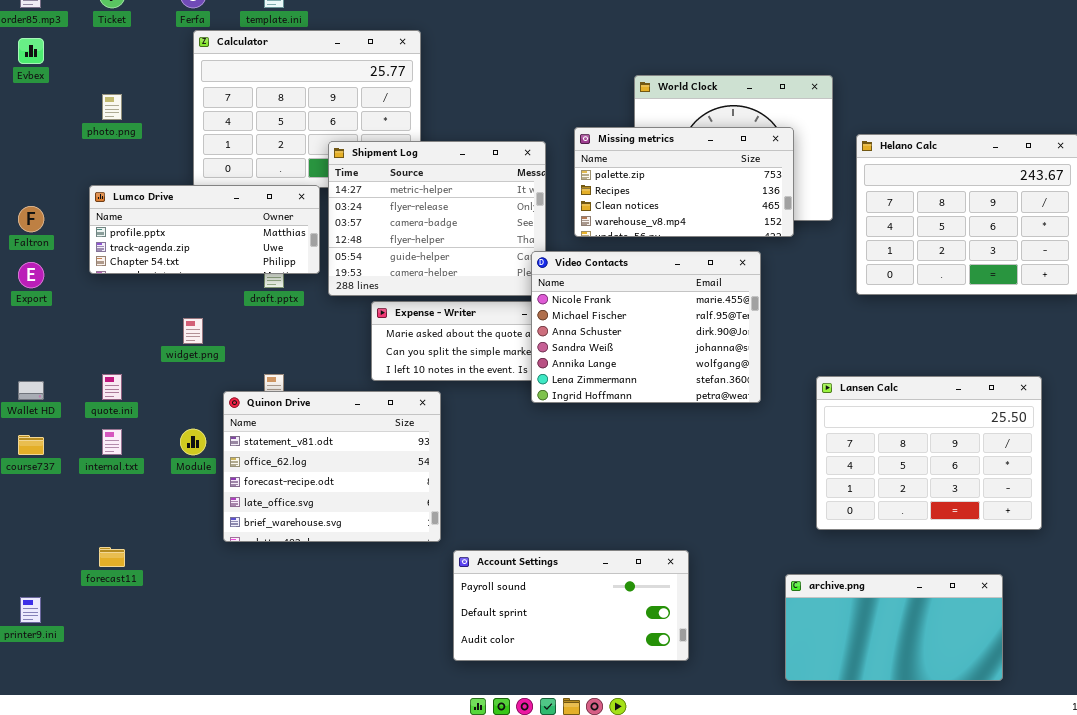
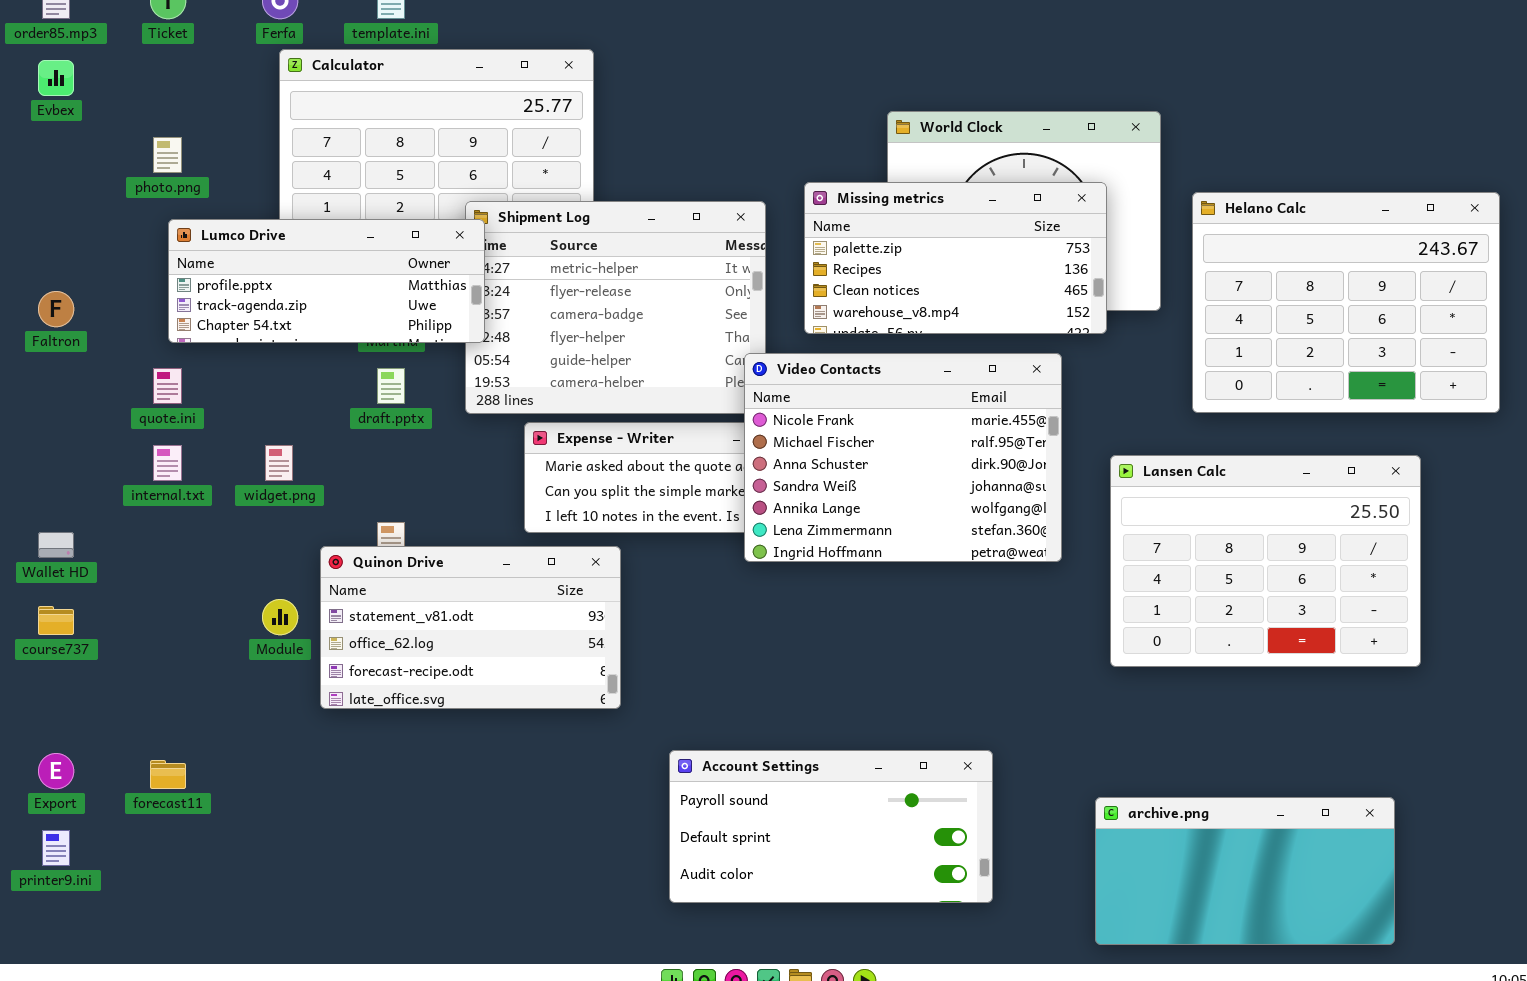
Lumco Drive: [89,185,320,274] -> [168,219,485,343], moved
Export: [18,262,44,288] -> [38,753,74,789], moved
quote.ini: [102,374,122,400] -> [153,368,182,404], moved
Lansen Calc: [816,376,1042,530] -> [1110,455,1421,667], moved
Quinon Drive: [223,391,441,542] -> [320,546,621,709], resized
internal.txt: [102,429,122,455] -> [153,445,182,481], moved
Account Settings: [453,550,689,661] -> [669,750,993,903], moved

